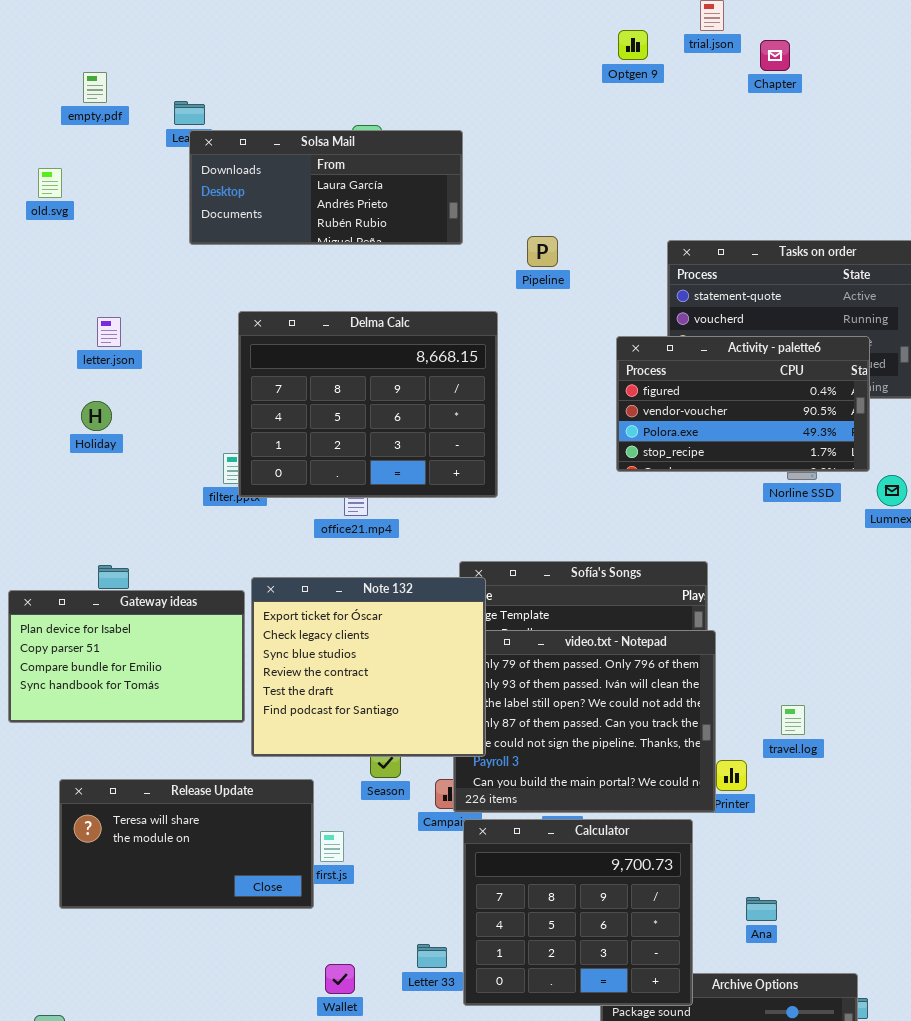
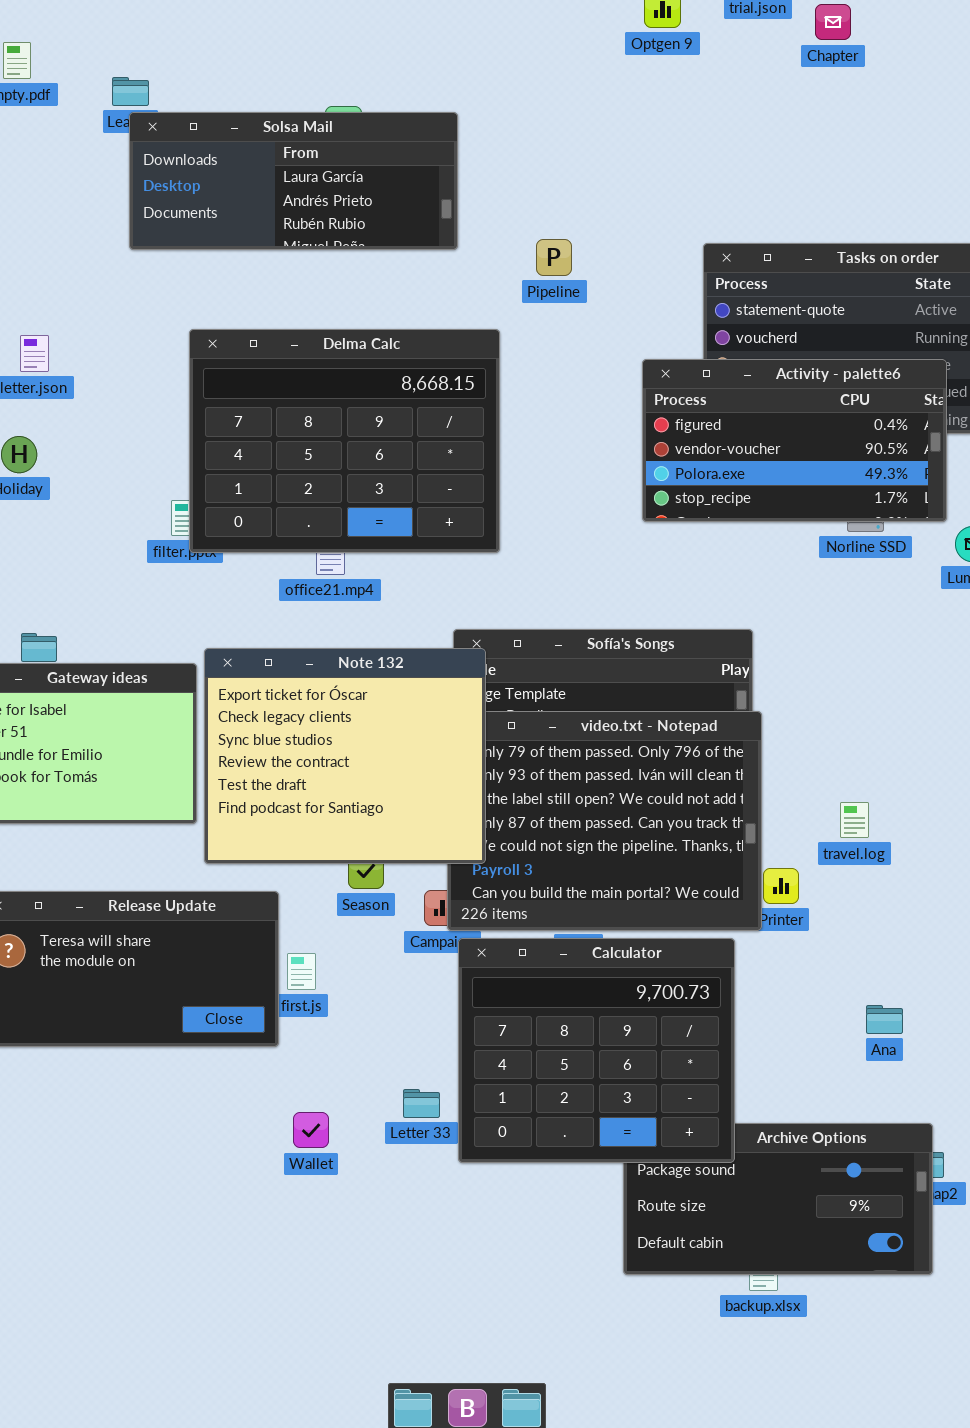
Ana: [746,897,777,921] -> [866,1005,903,1034], moved

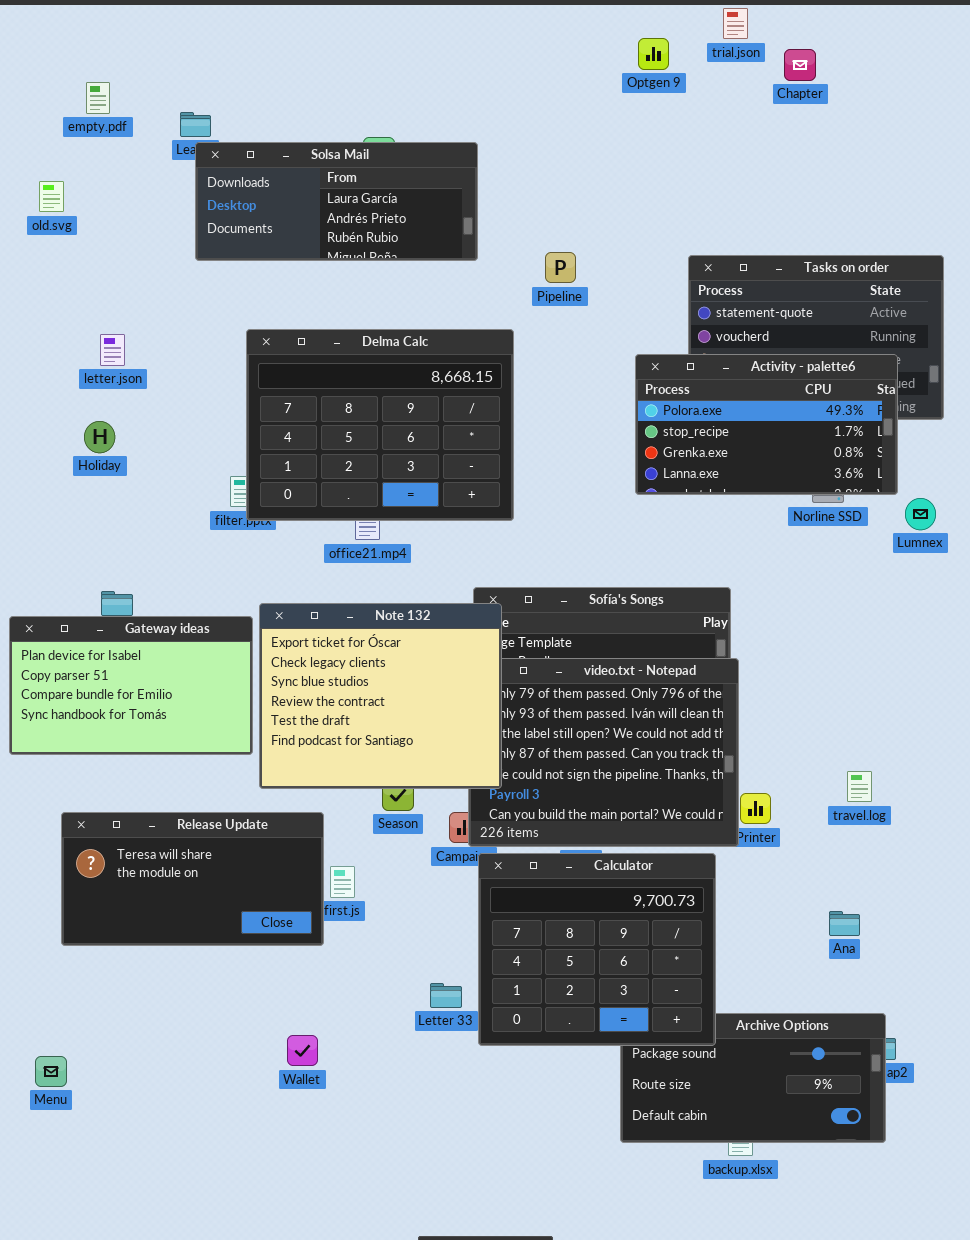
Activity - palette6: [642,359,947,522] -> [635,354,898,495], scrolled down 2 rows
travel.log: [840,802,869,838] -> [847,771,872,802], moved
Wallet: [293,1112,329,1148] -> [287,1035,318,1066], moved

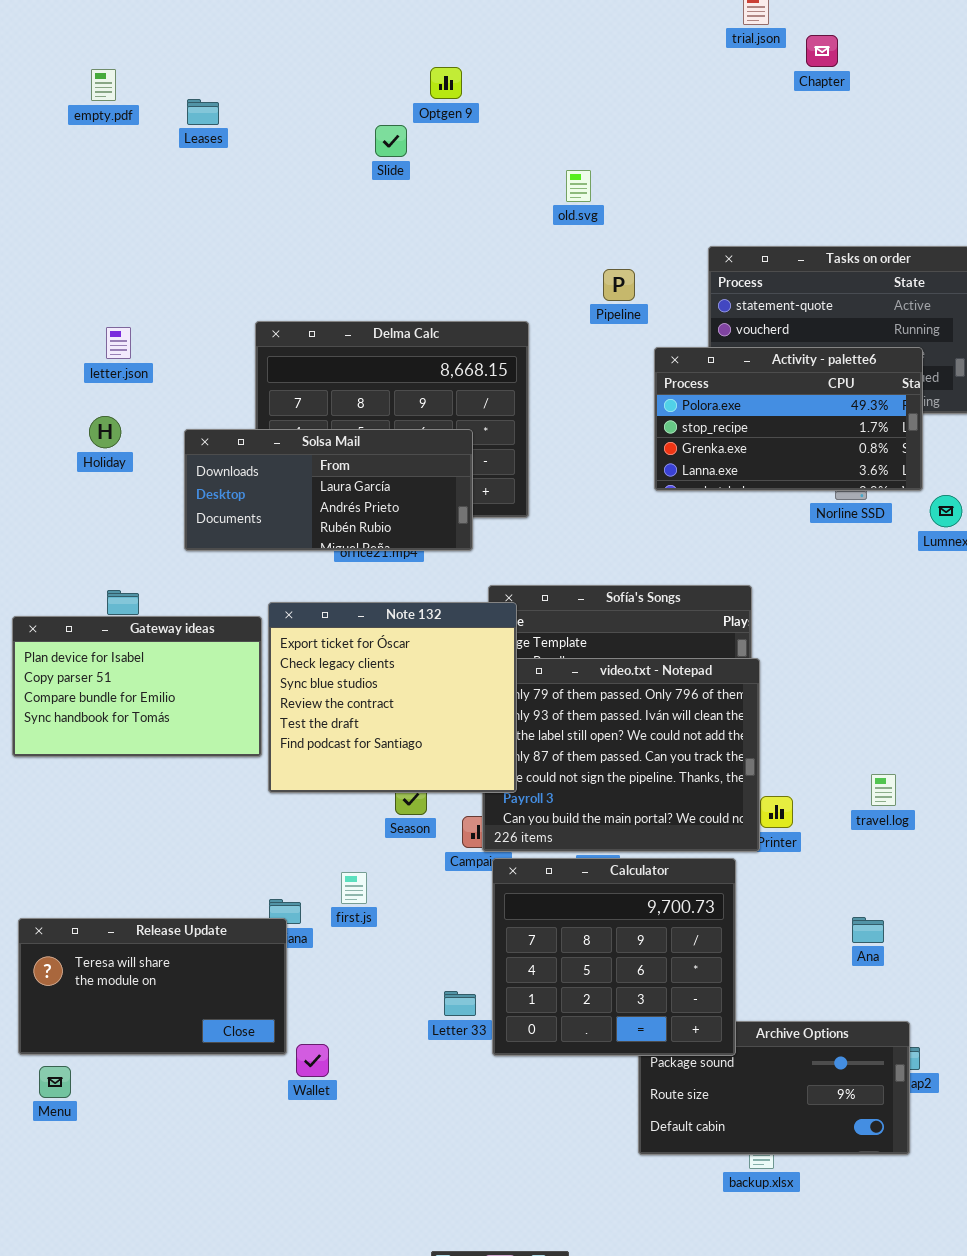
Optgen 9: [638,38,669,70] -> [430,67,462,99], moved
Solsa Mail: [195,142,478,261] -> [184,429,473,551], moved
old.svg: [39,181,64,212] -> [566,170,591,202], moved
Pipeline: [545,252,576,283] -> [603,269,635,301], moved
Release Update: [61,812,324,946] -> [18,918,287,1055], moved

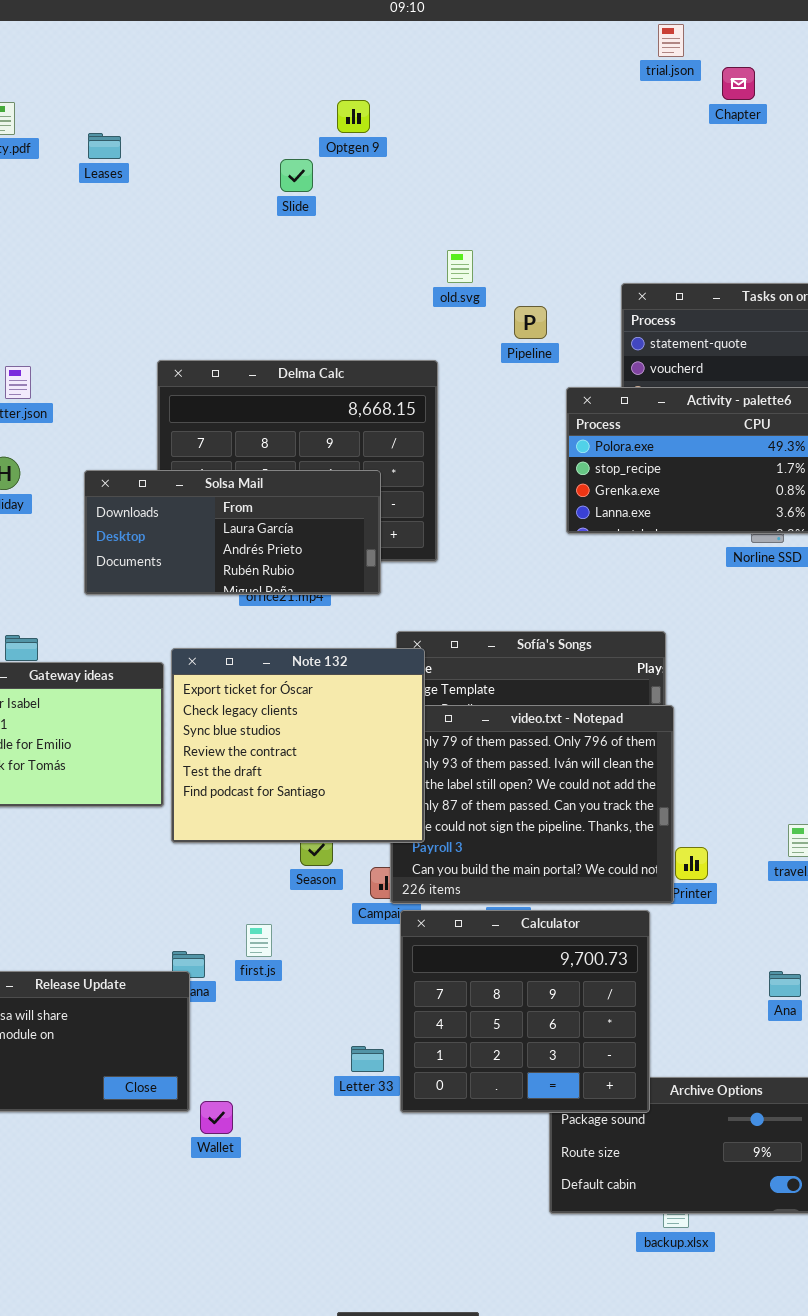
old.svg: [566,170,591,202] -> [447,250,473,283], moved

